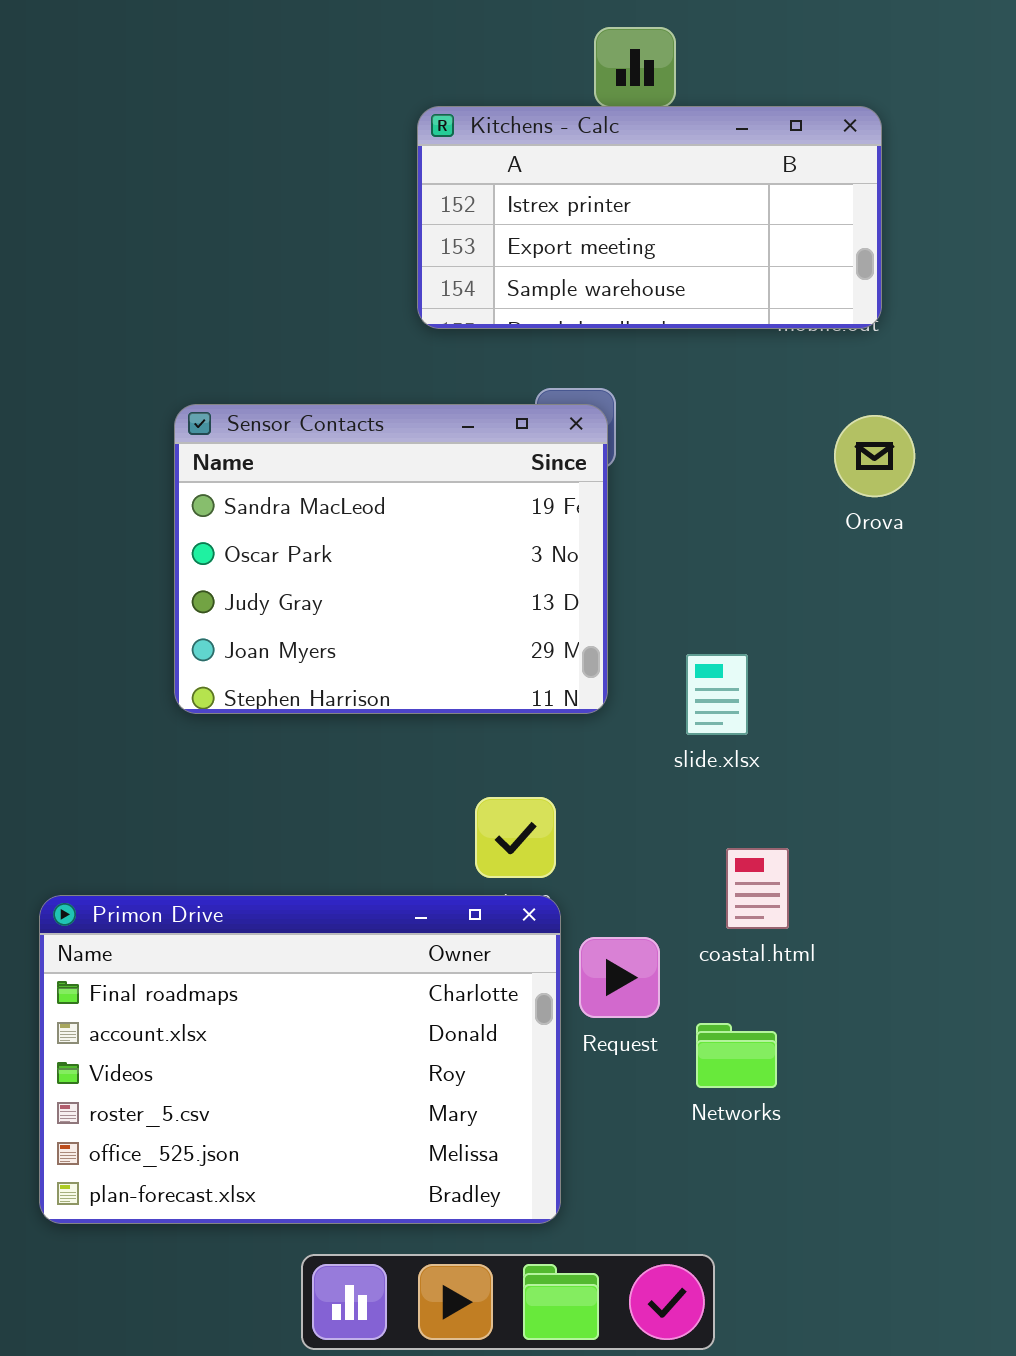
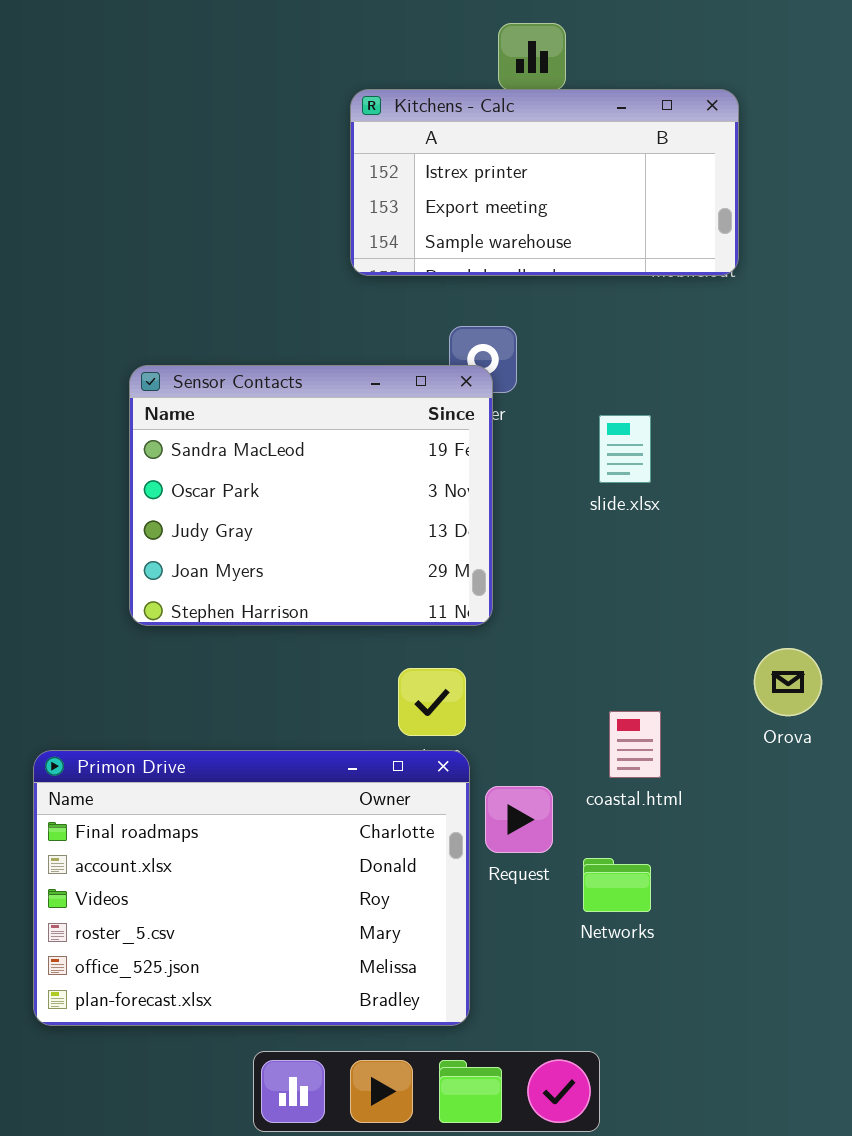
Sensor Contacts: [174,404,608,714] -> [129,365,493,626], moved
Orova: [834,415,915,497] -> [754,648,822,716], moved
slide.xlsx: [686,654,748,735] -> [599,415,651,483], moved

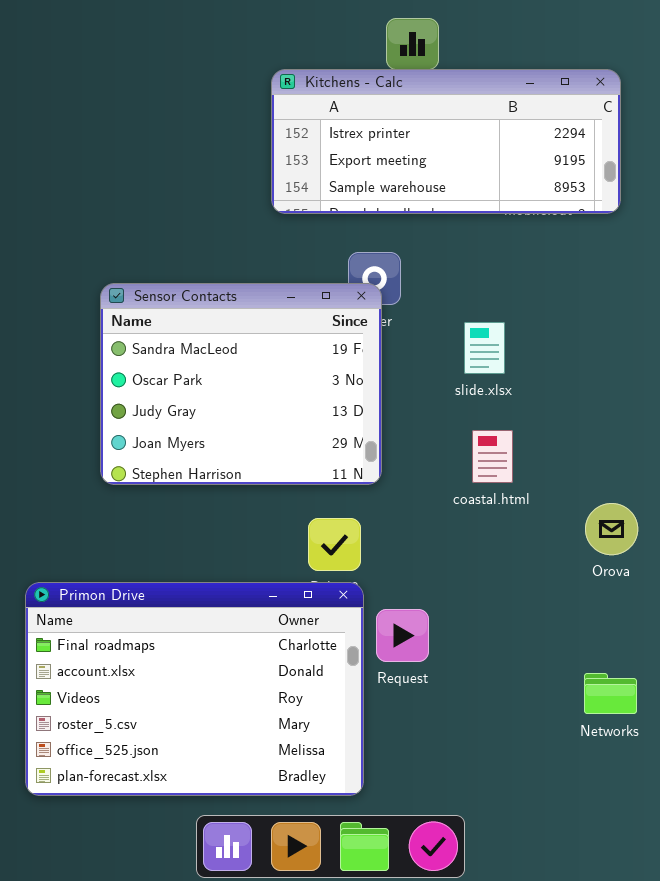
Kitchens - Calc: [350,89,739,276] -> [271,69,621,214], resized
coastal.html: [609,711,661,778] -> [472,430,513,483], moved
Networks: [583,858,651,912] -> [584,673,637,714], moved

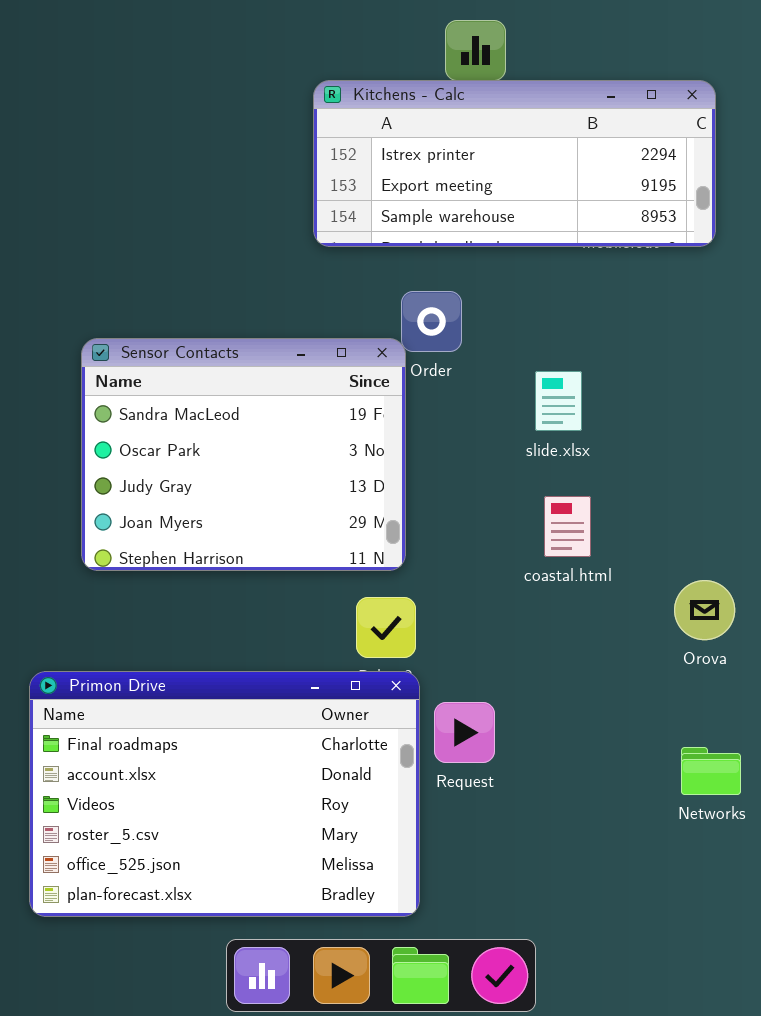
Sensor Contacts: [100,283,382,485] -> [81,338,406,571], moved
Networks: [584,673,637,714] -> [681,747,741,795], moved

